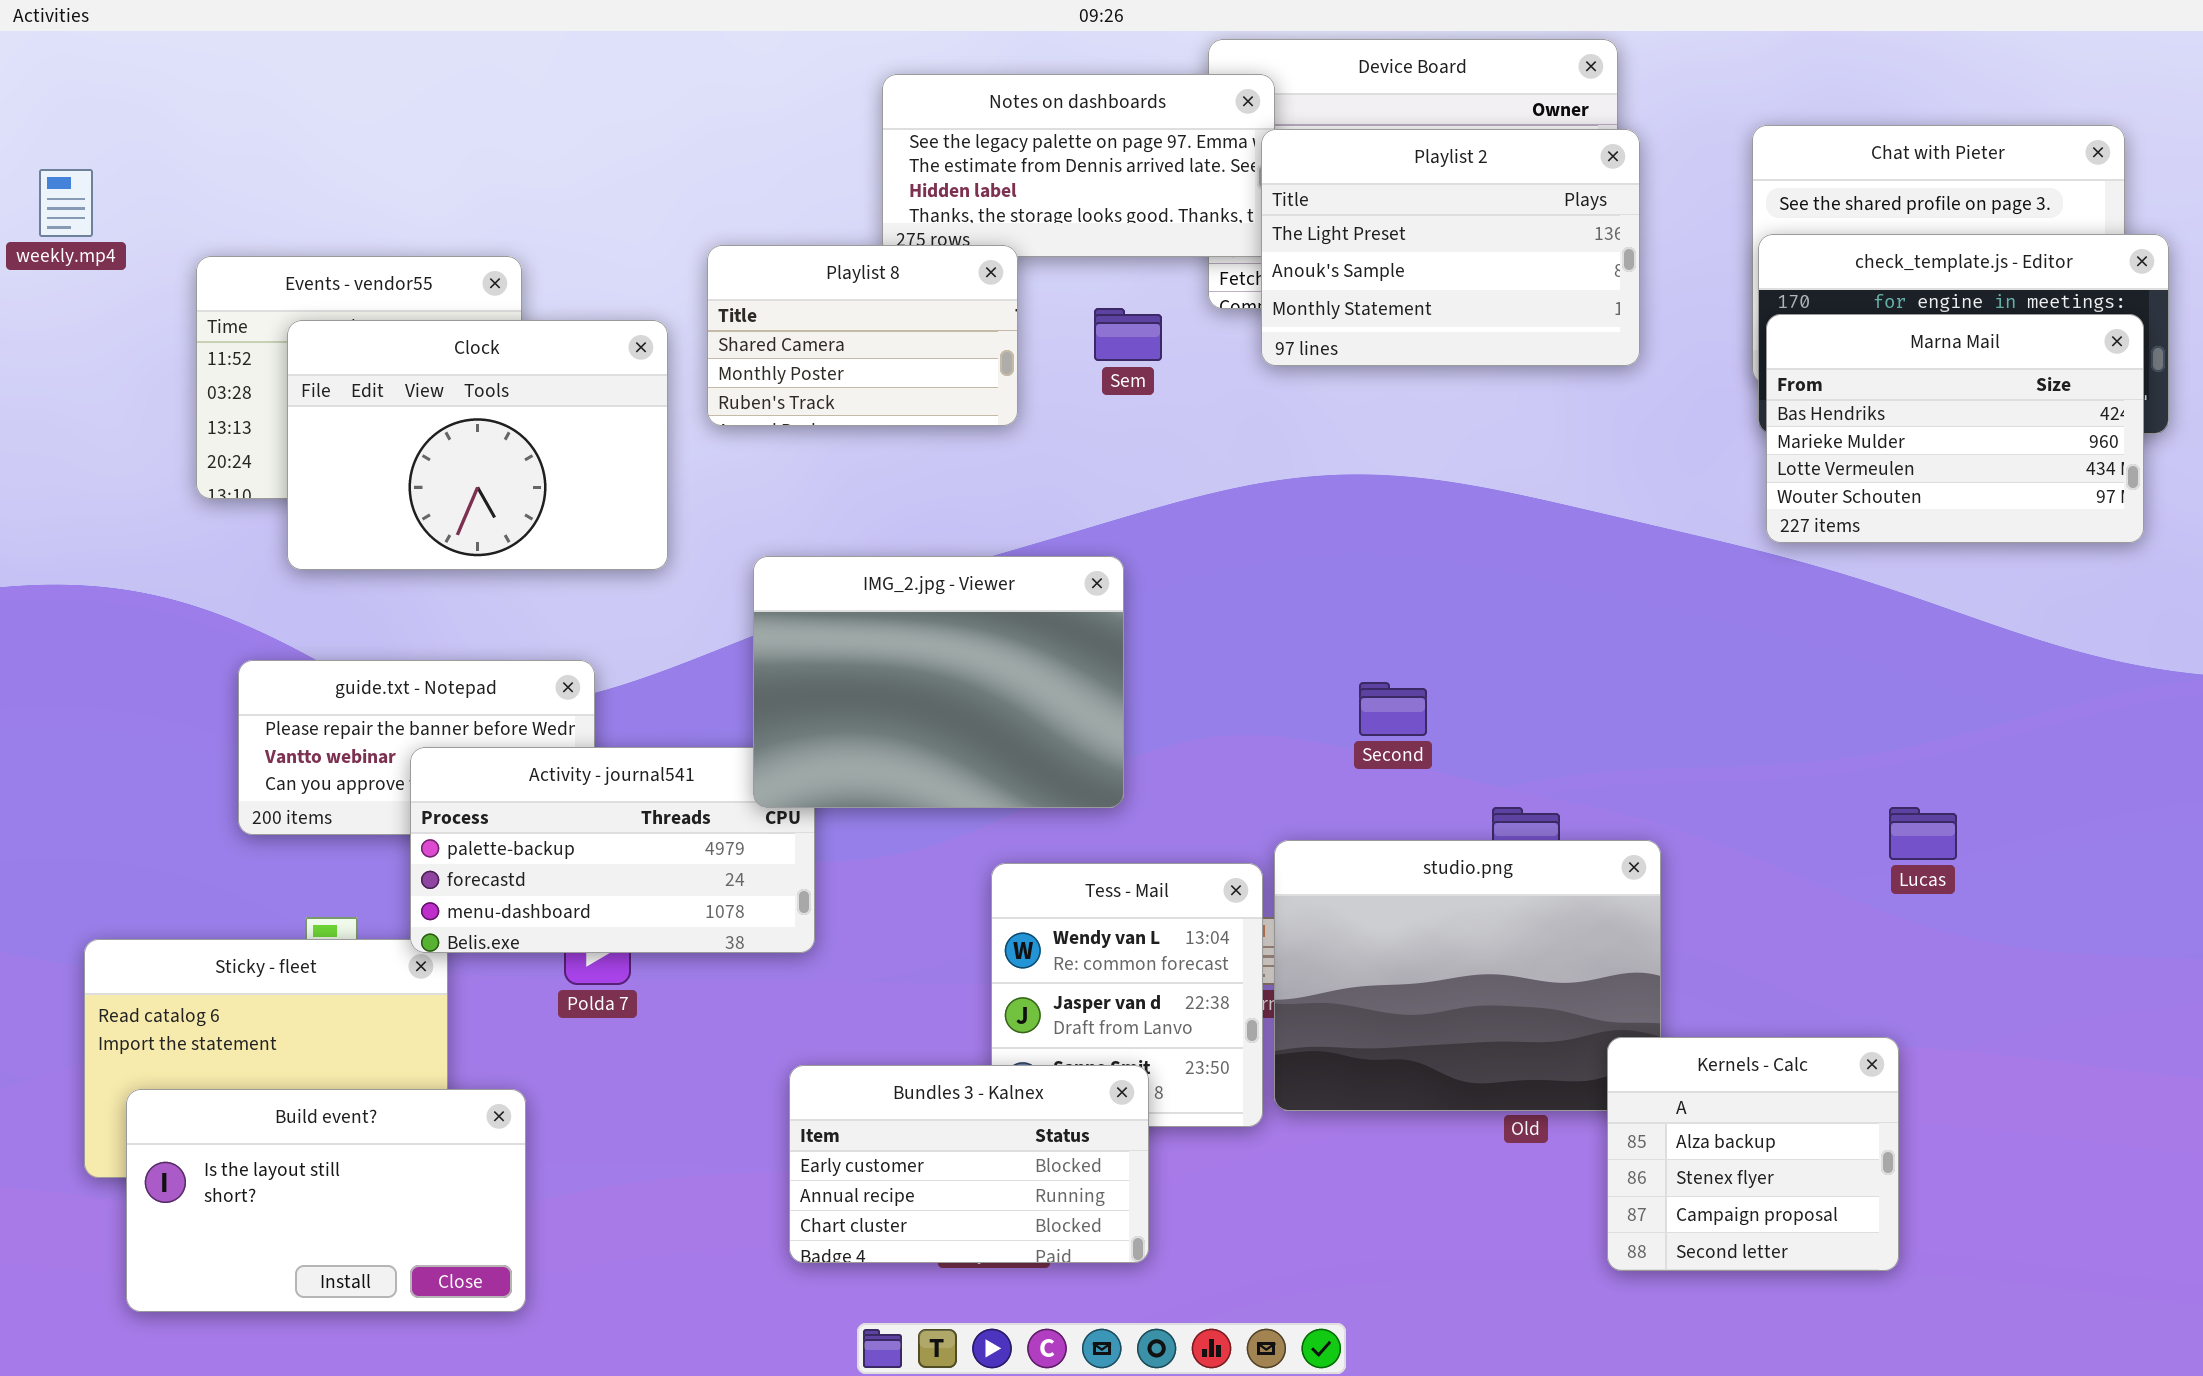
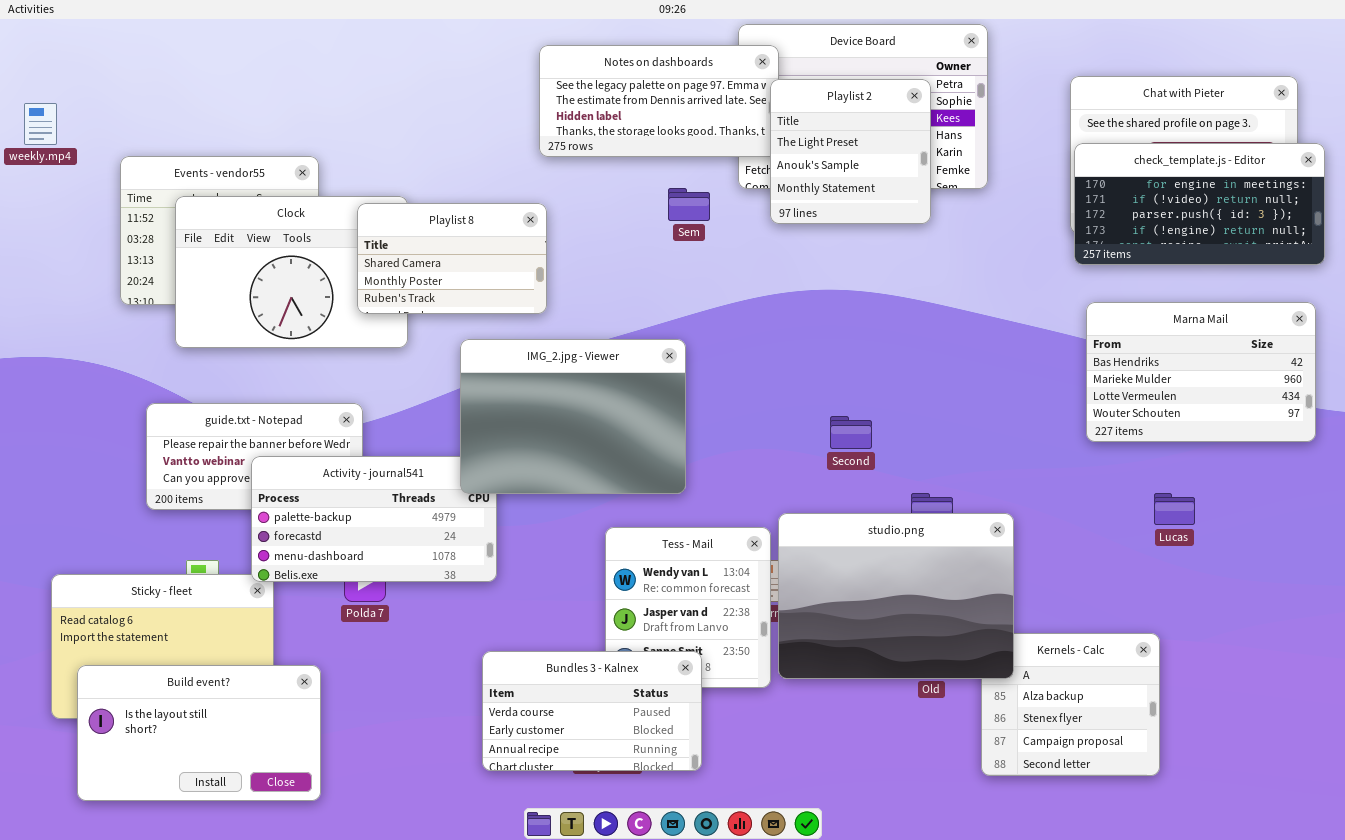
Playlist 2: [1261,129,1640,366] -> [770,79,931,224], resized
Playlist 8: [707,245,1018,426] -> [357,203,547,314], moved
Marna Mail: [1766,314,2144,543] -> [1086,302,1316,442], moved
studio.png: [1274,840,1661,1111] -> [778,513,1014,679], raised
Bundles 3 - Kalnex: [789,1065,1149,1263] -> [482,651,702,771], scrolled up 1 row

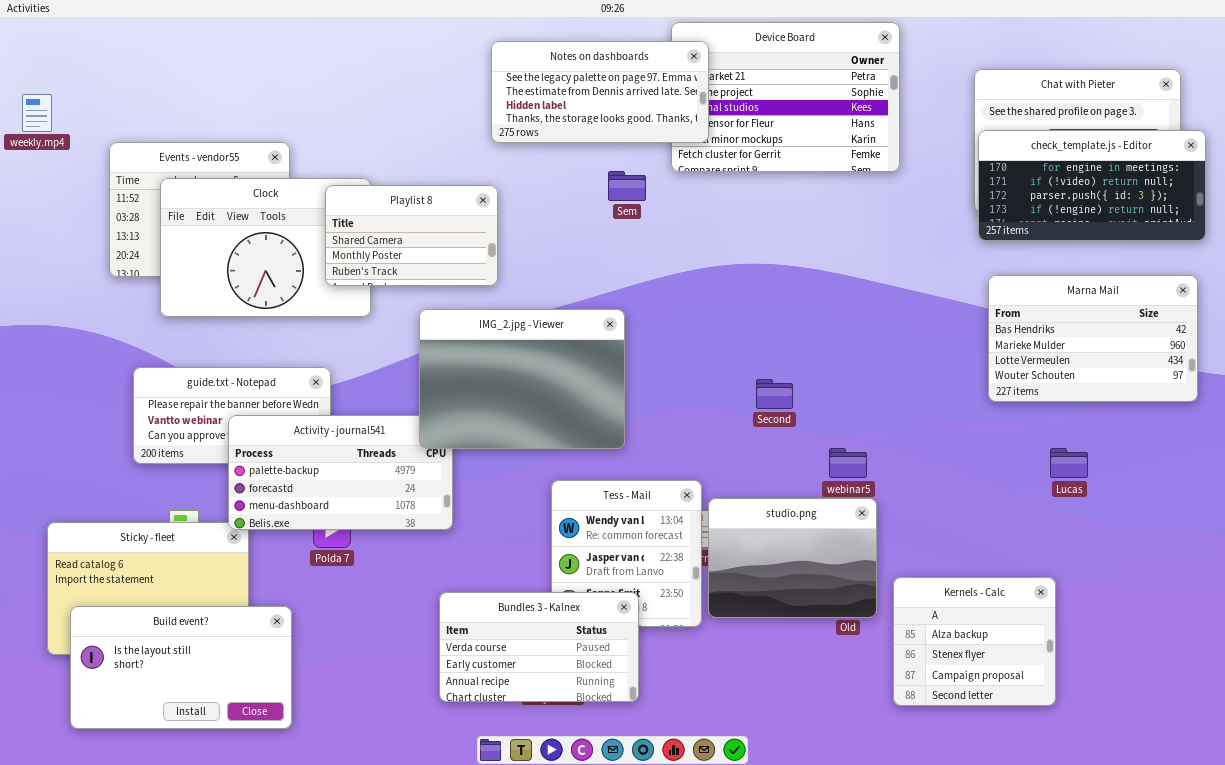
Playlist 2: [770,79,931,224] -> none, closed
studio.png: [778,513,1014,679] -> [708,498,877,618], resized

